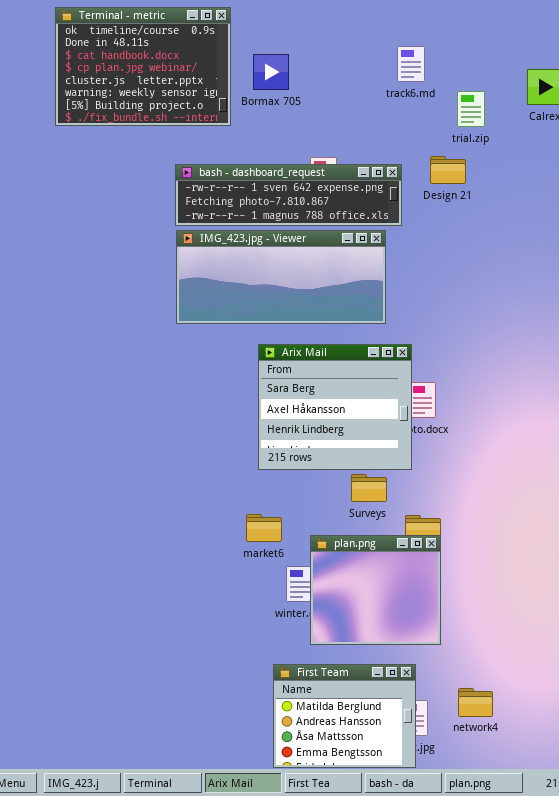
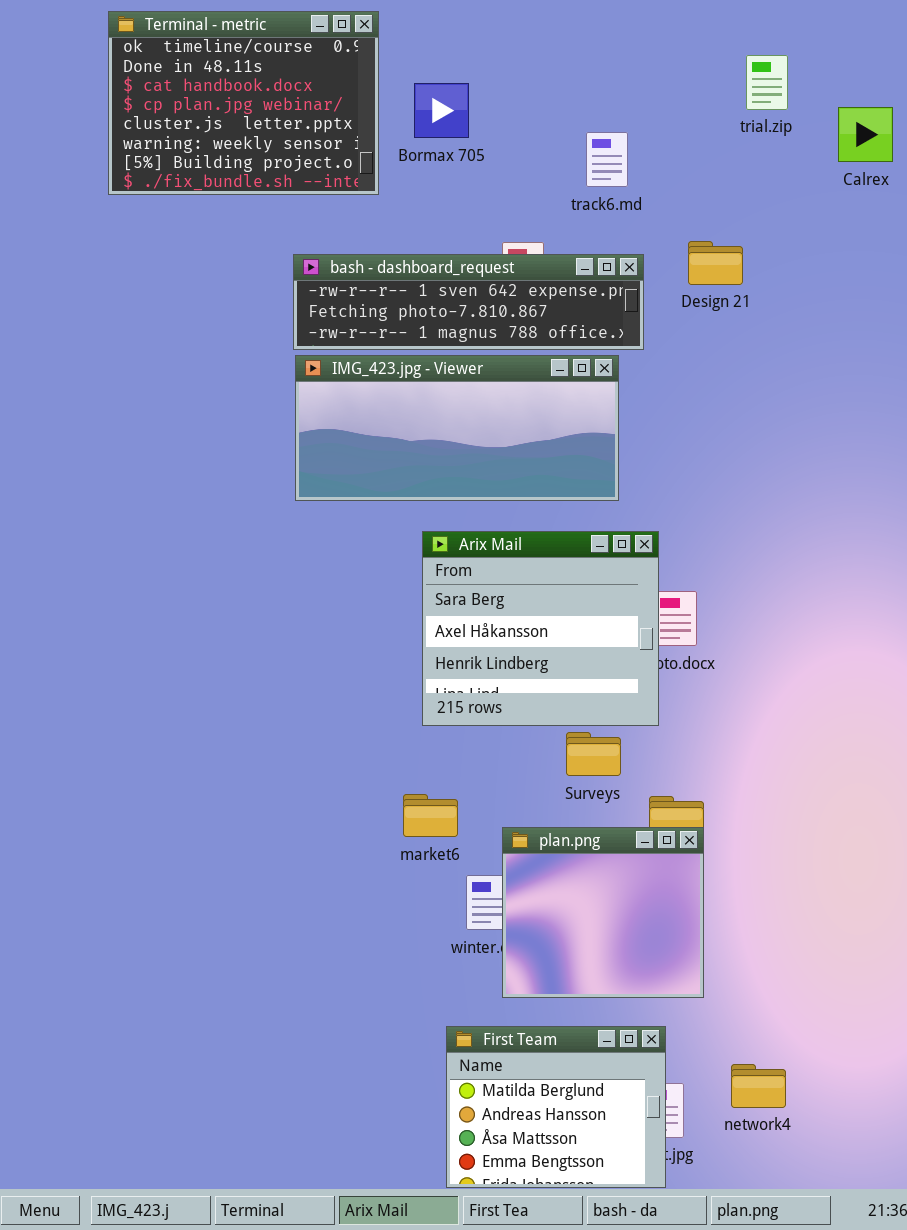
track6.md: [397,46,425,82] -> [586,132,628,187], moved
trial.zip: [457,91,485,127] -> [746,55,788,110], moved

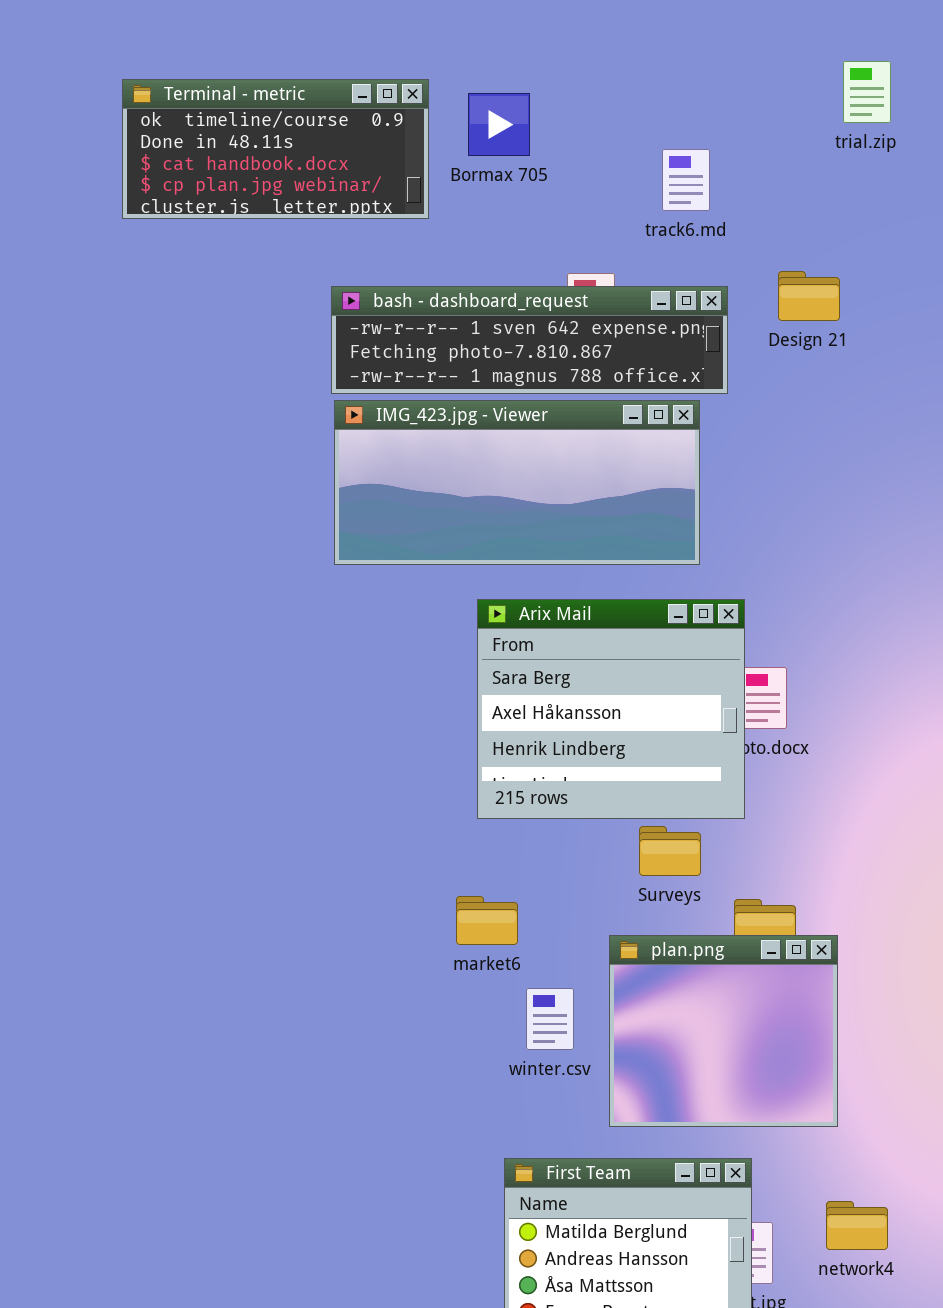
Terminal - metric: [108,11,379,195] -> [122,79,429,219], resized
plan.png: [502,827,704,998] -> [609,935,838,1127], moved

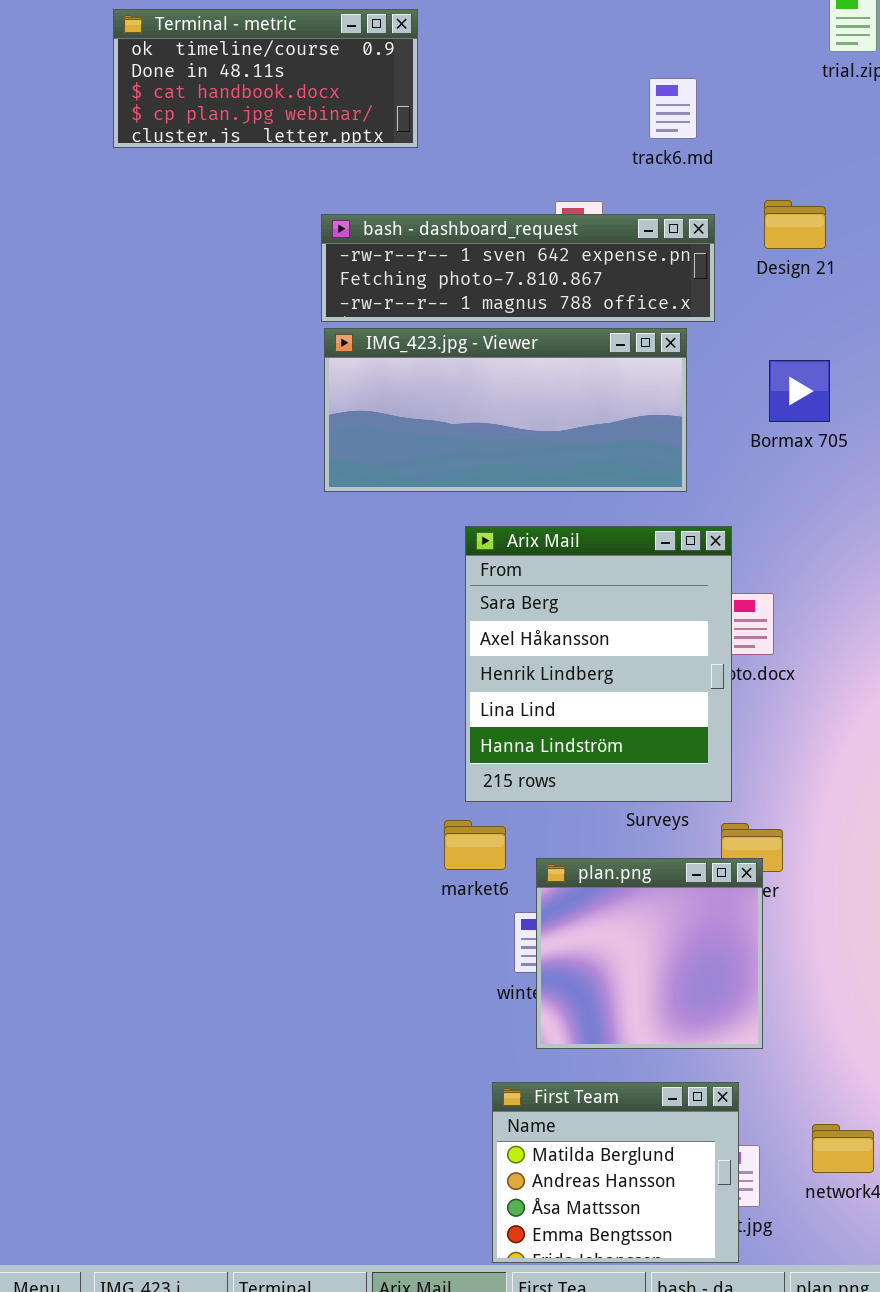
Bormax 705: [468,93,530,156] -> [769,360,830,422], moved
Arix Mail: [477,599,745,819] -> [465,526,732,802], resized
plan.png: [609,935,838,1127] -> [536,858,763,1049], moved

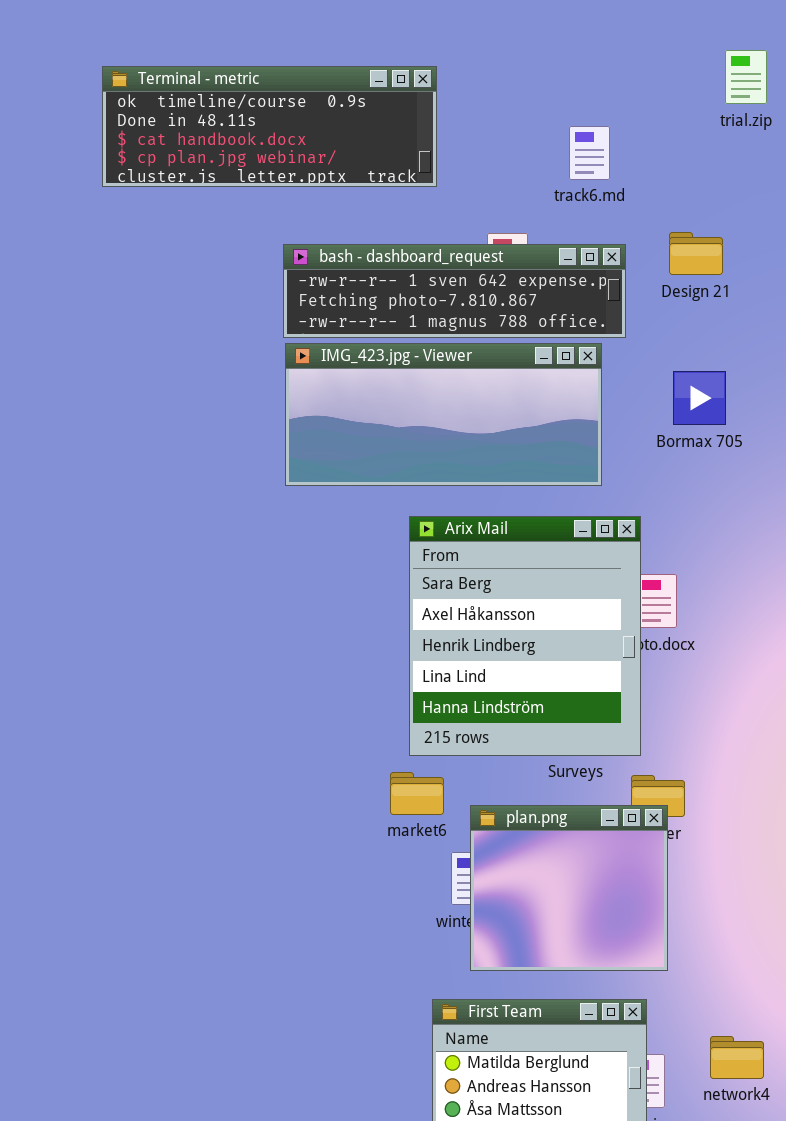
Terminal - metric: [113,9,418,148] -> [102,66,437,187], resized

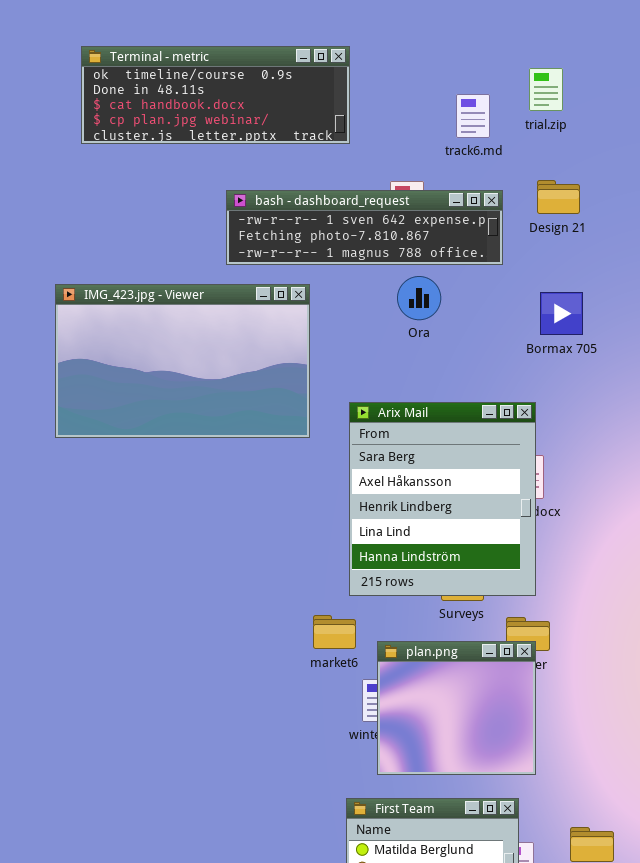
trial.zip: [725,50,767,104] -> [529,68,563,111], moved
IMG_423.jpg - Viewer: [285,343,602,486] -> [55,284,310,438], moved, resized
Arix Mail: [409,516,641,756] -> [349,402,536,596], moved

